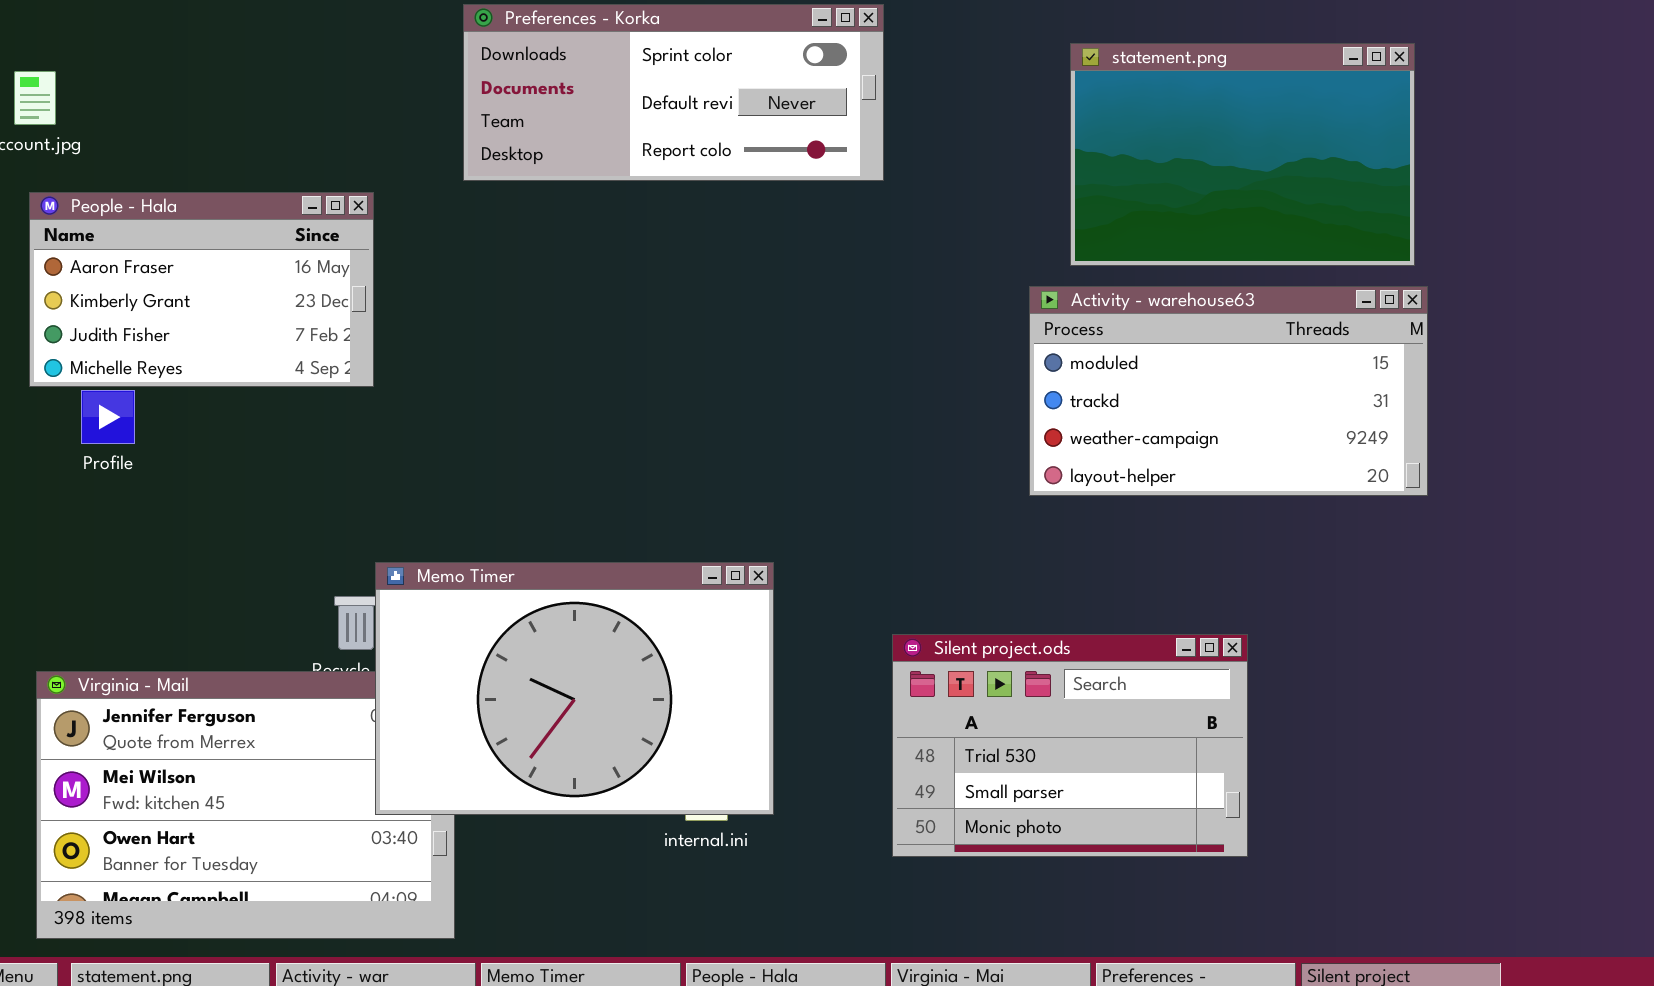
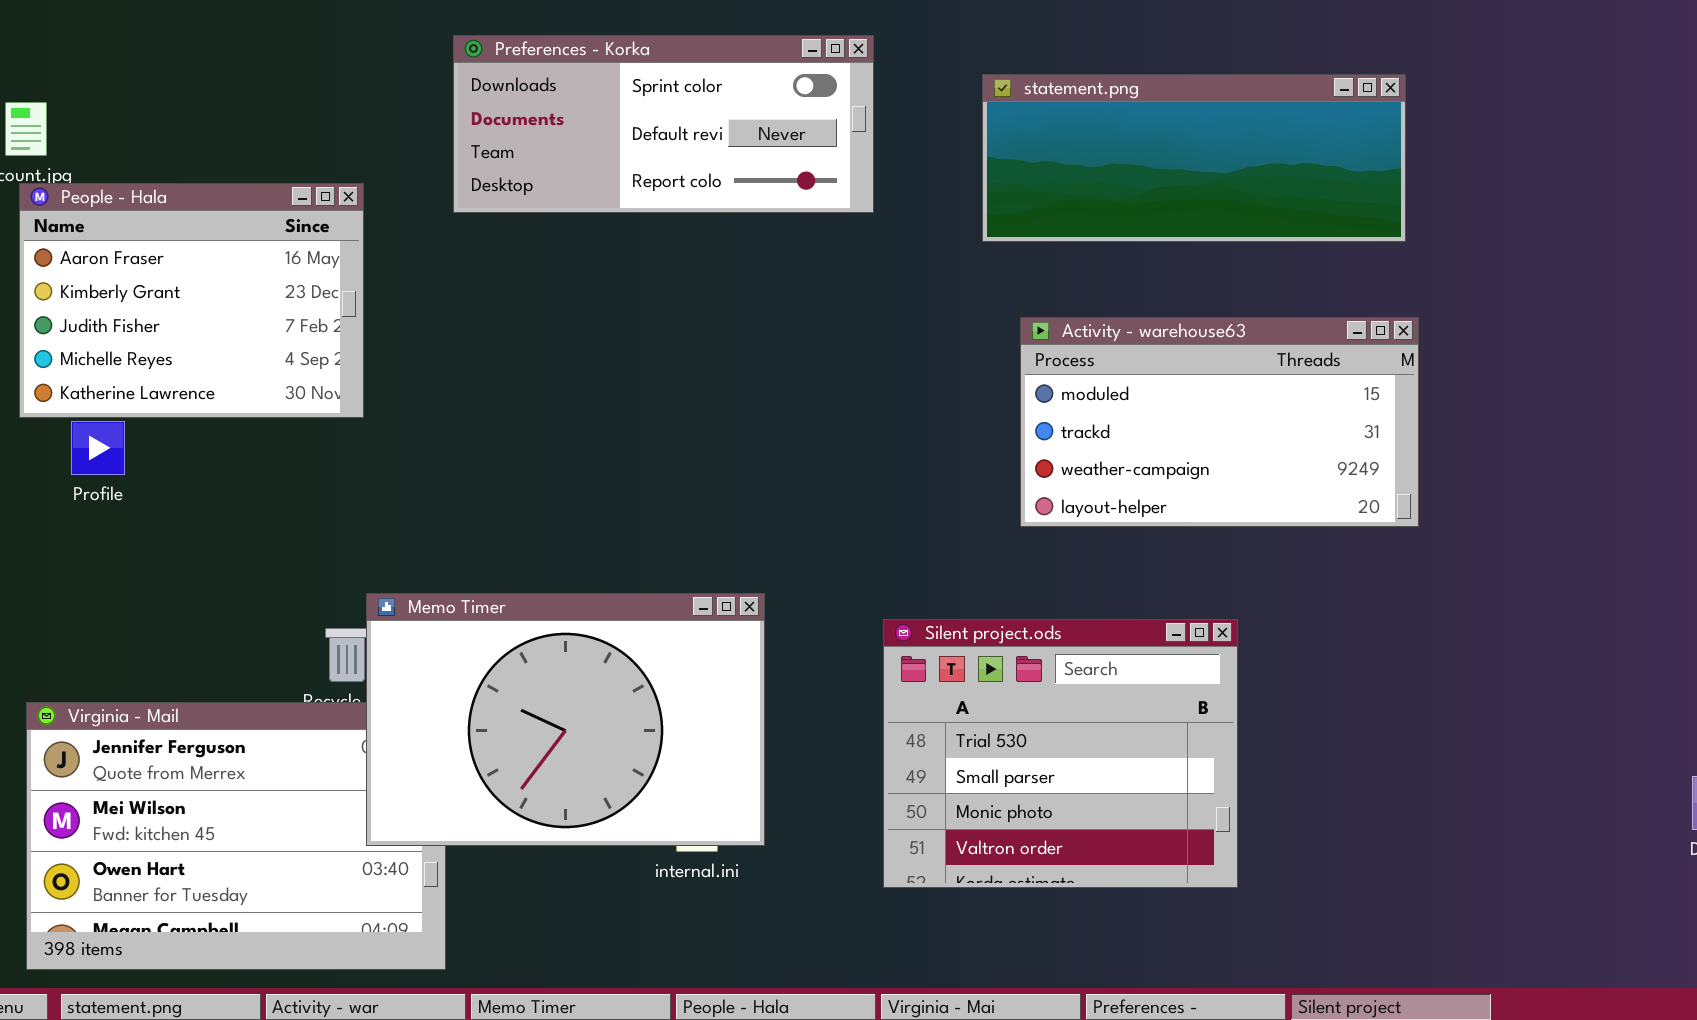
statement.png: [1070,43,1415,266] -> [982,74,1406,242], resized
People - Hala: [29,192,374,387] -> [19,183,364,418], resized
Silent project.ods: [892,634,1248,857] -> [883,619,1238,888], resized

